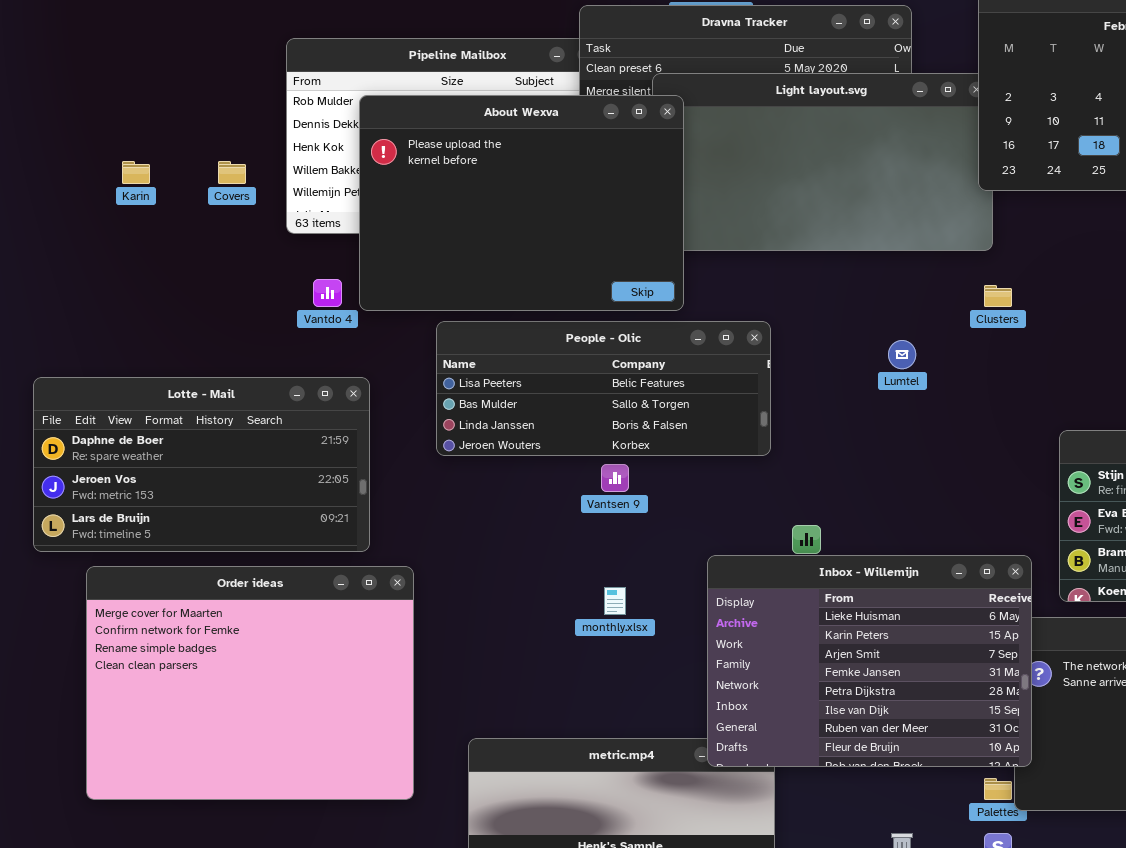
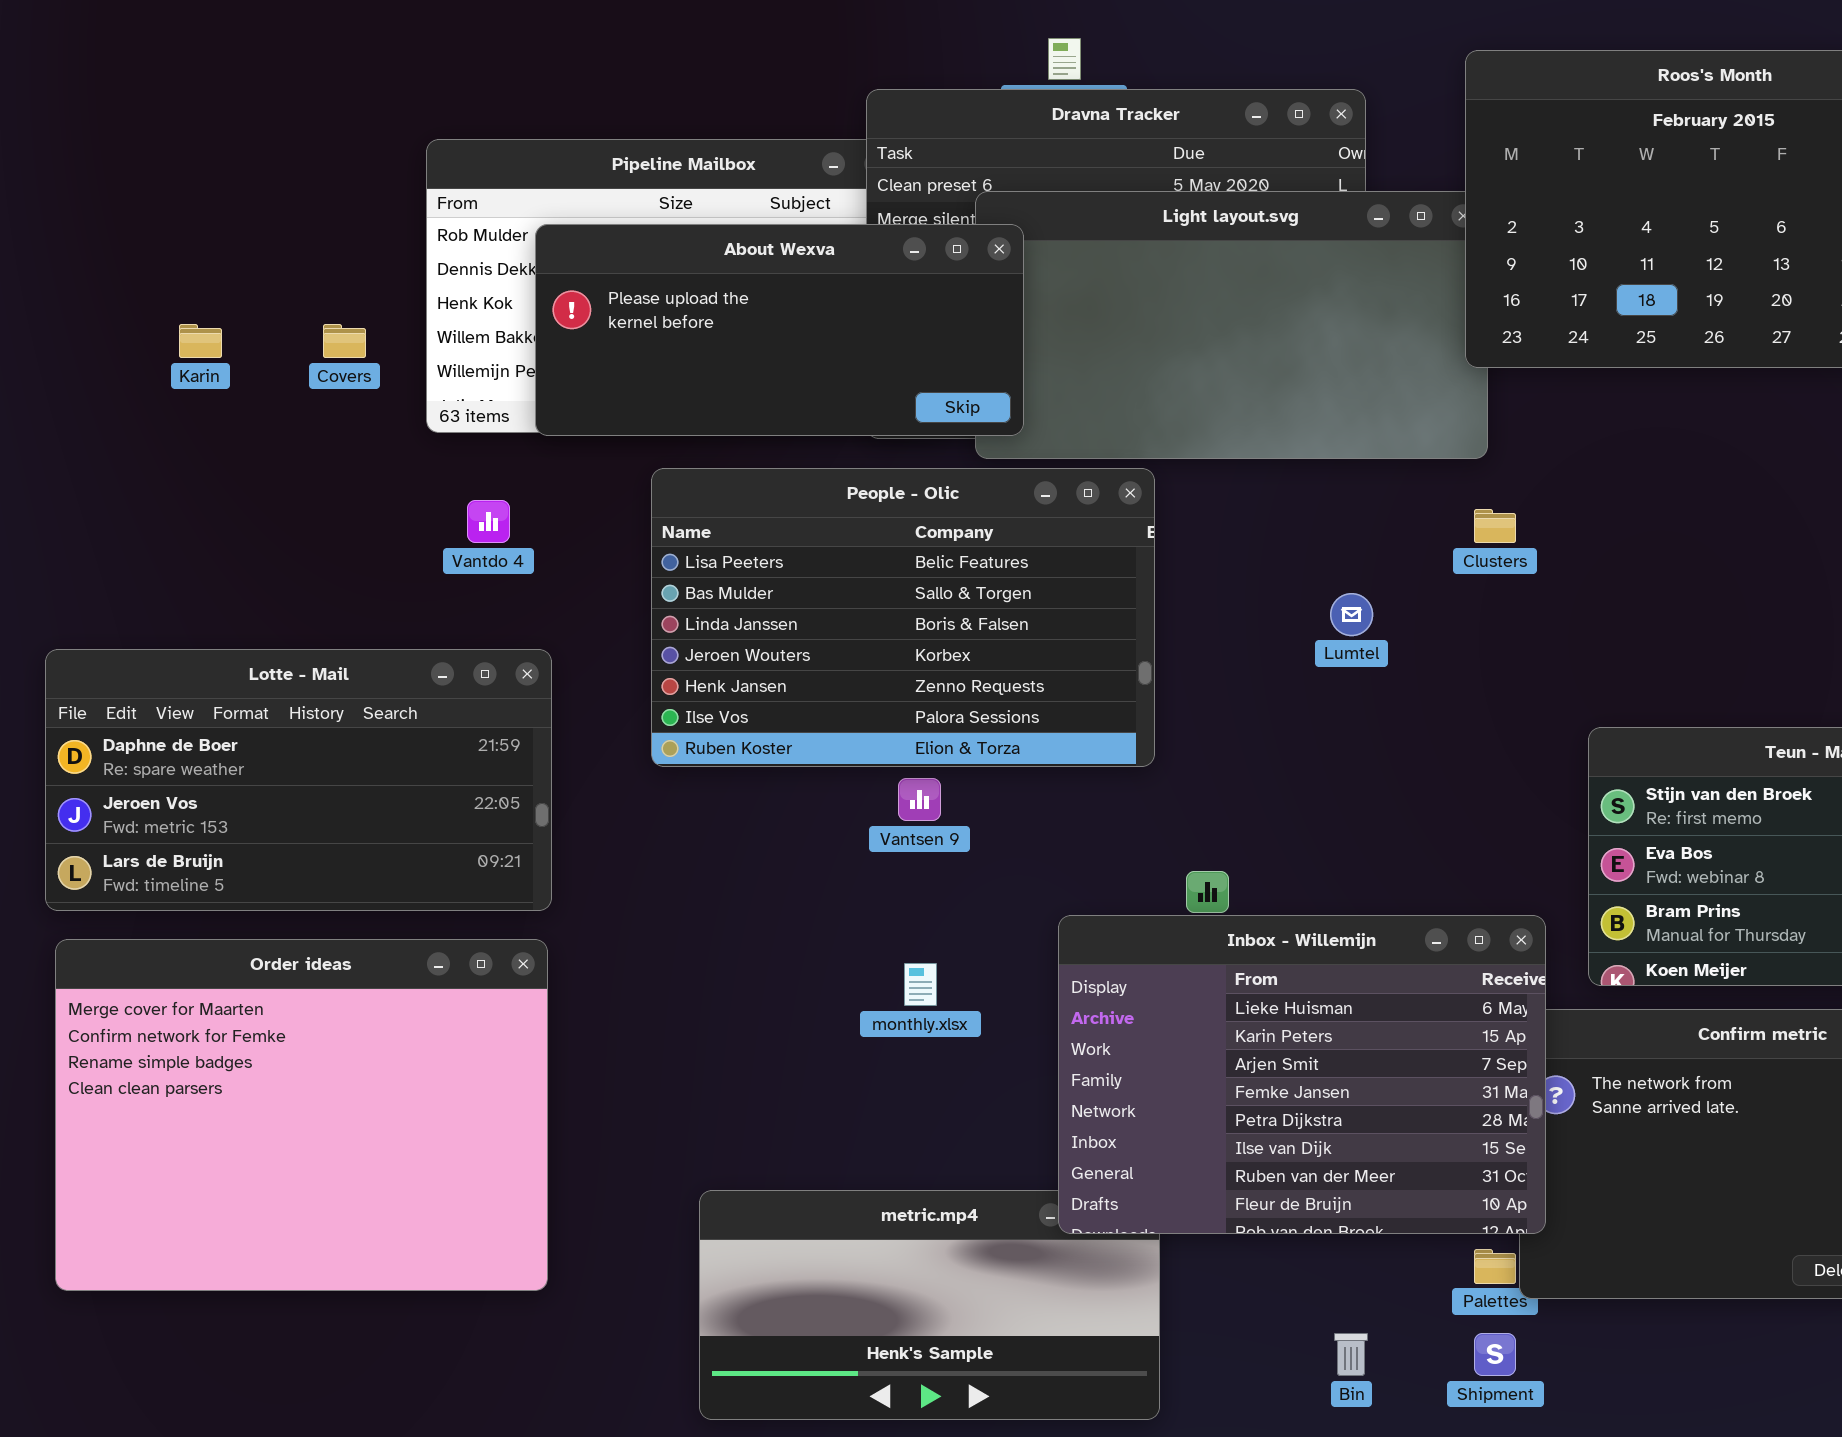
About Wexva: [359,95,684,311] -> [535,224,1024,436], resized
People - Olic: [436,321,771,456] -> [651,468,1155,767], resized
Order ideas: [86,566,414,800] -> [55,939,548,1291], moved

